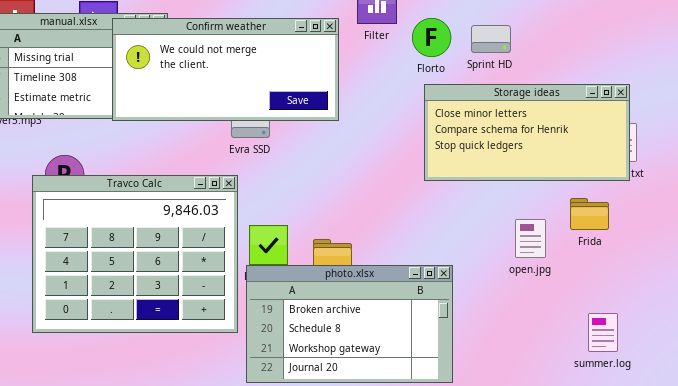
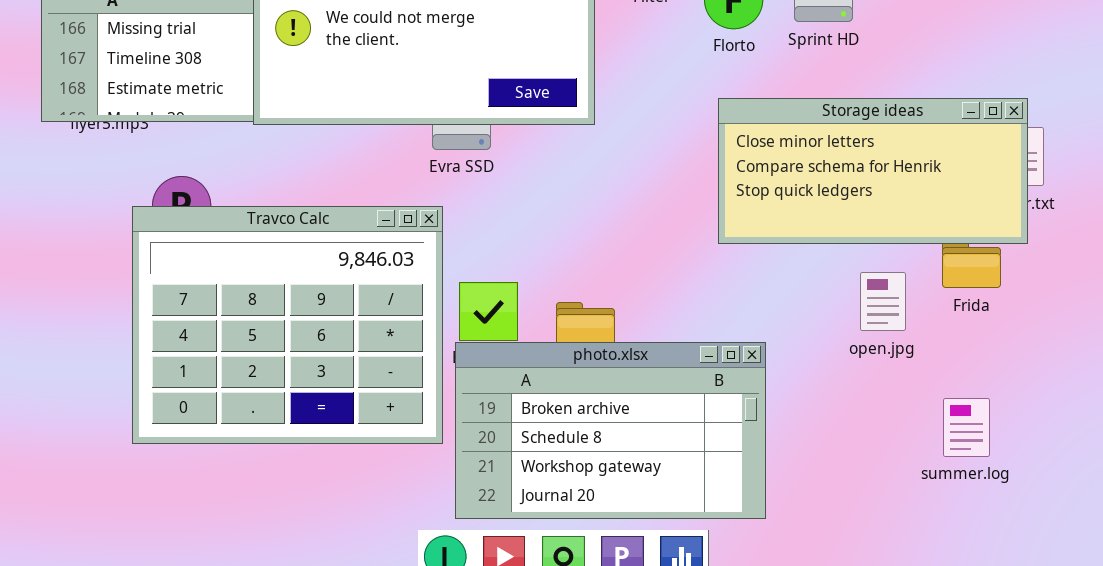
Storage ideas: [424,84,630,181] -> [718,98,1028,244], moved
summer.log: [588,313,618,352] -> [943,398,990,457], moved

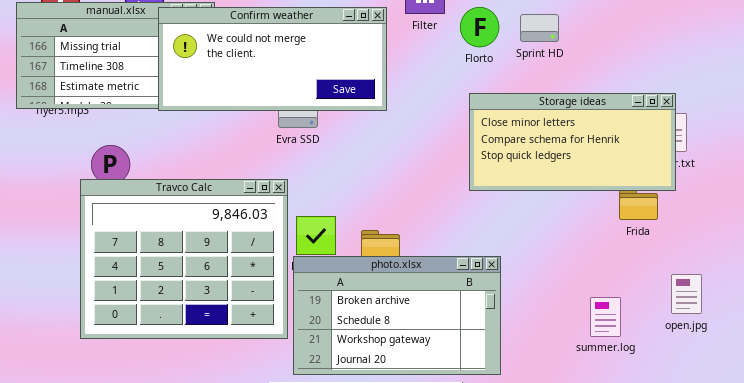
Travco Calc: [132,206,443,444] -> [80,179,288,339], moved
open.jpg: [860,272,906,331] -> [671,274,702,314], moved
summer.log: [943,398,990,457] -> [590,297,621,337], moved

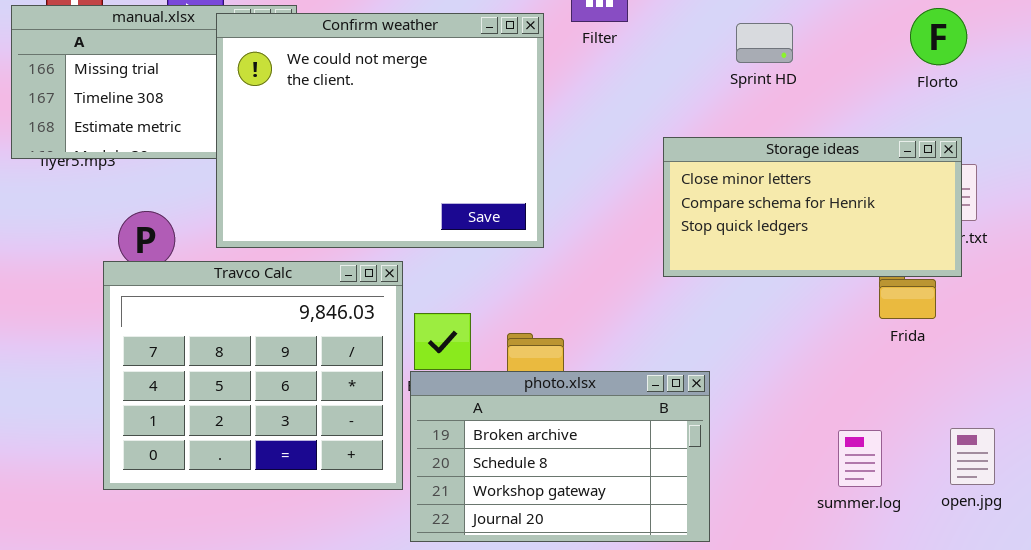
Confirm weather: [158,7,387,111] -> [216,13,544,248], resized
Florto: [460,7,499,47] -> [910,8,967,65], moved
open.jpg: [671,274,702,314] -> [950,428,995,485], moved

